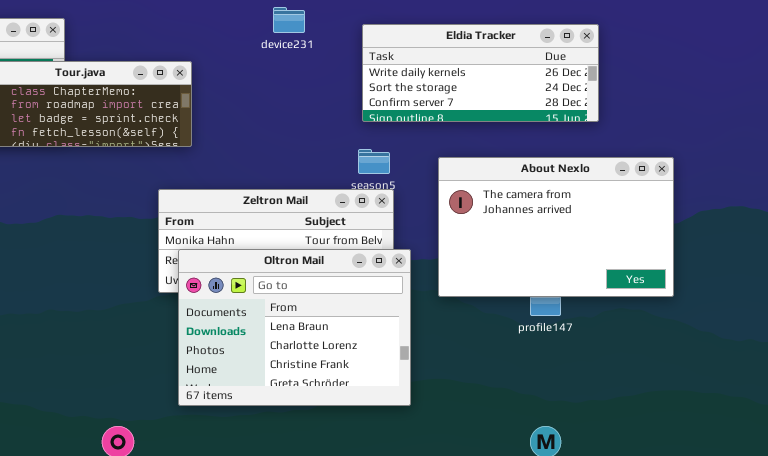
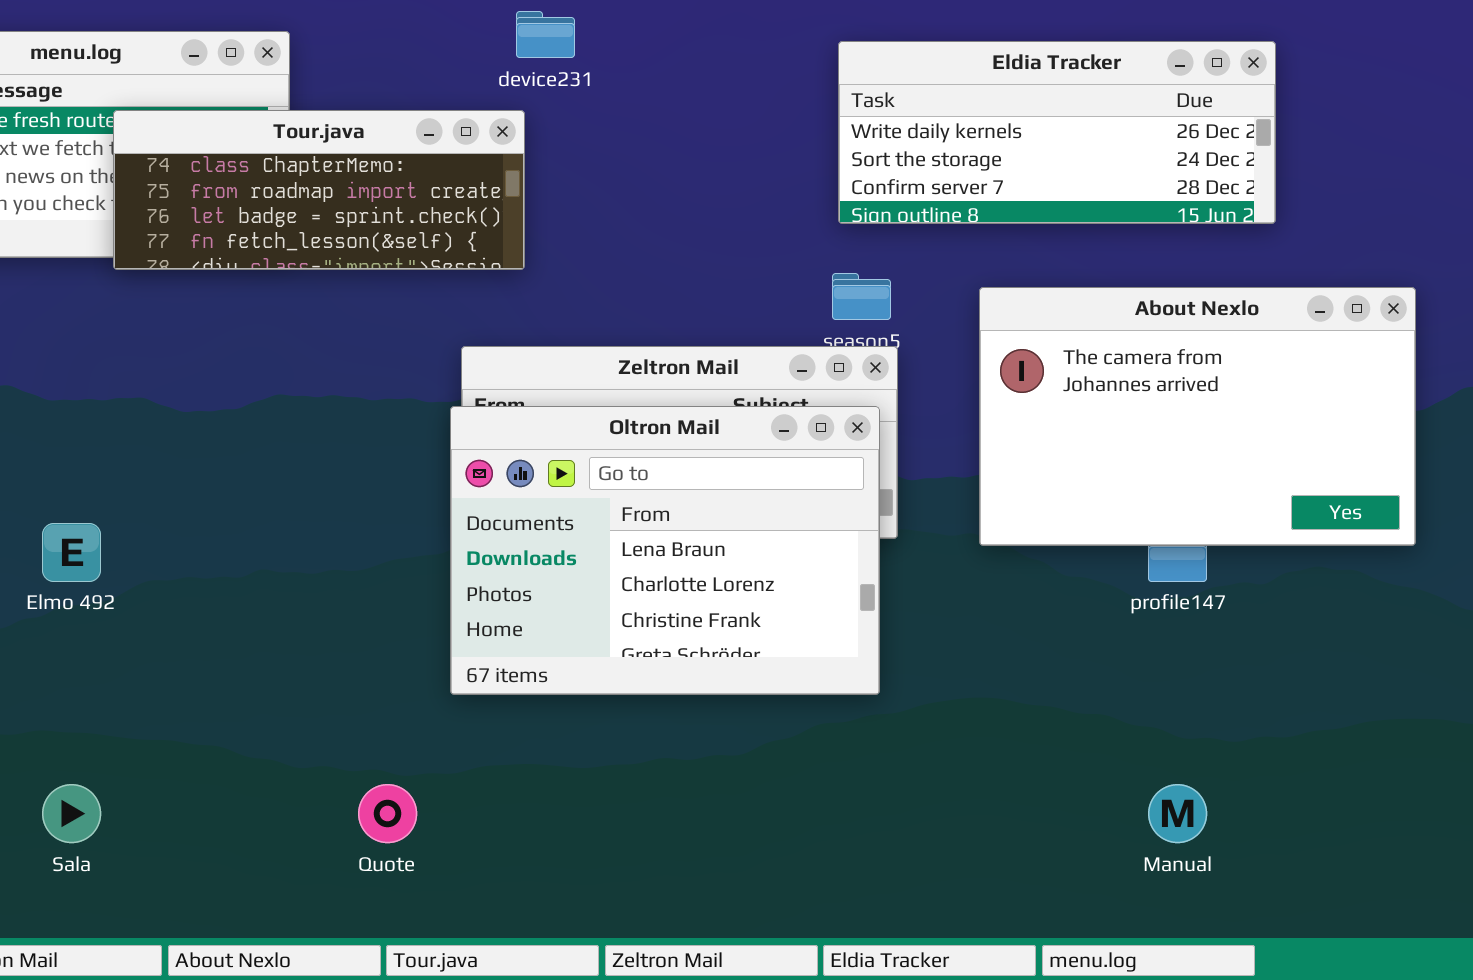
device231: [273,7,305,33] -> [516,11,575,58], moved
Oltron Mail: [178,249,411,406] -> [450,406,880,695], moved

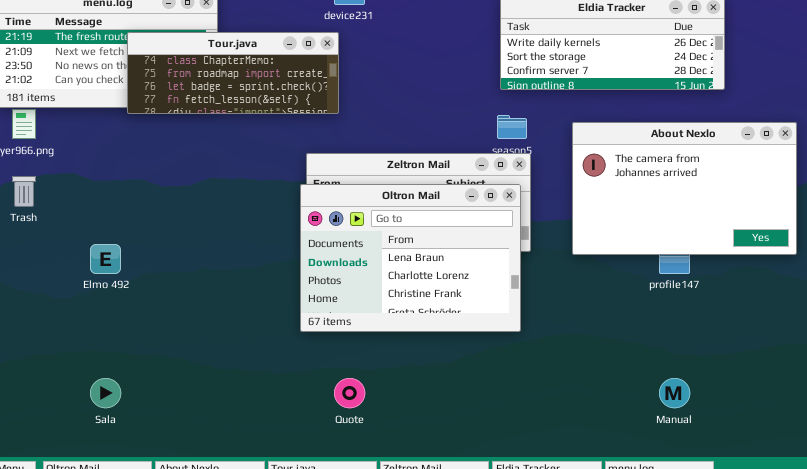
Quote: [358,784,417,843] -> [334,378,365,408], moved

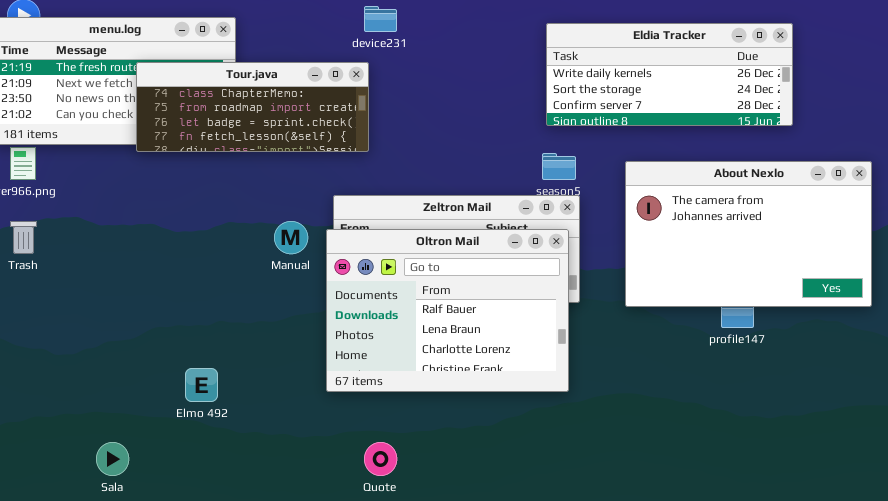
Oltron Mail: [300,184,521,332] -> [326,229,569,392], scrolled up 1 row
Elmo 492: [90,244,121,274] -> [185,368,218,402], moved
Manual: [659,378,690,408] -> [274,221,308,254], moved

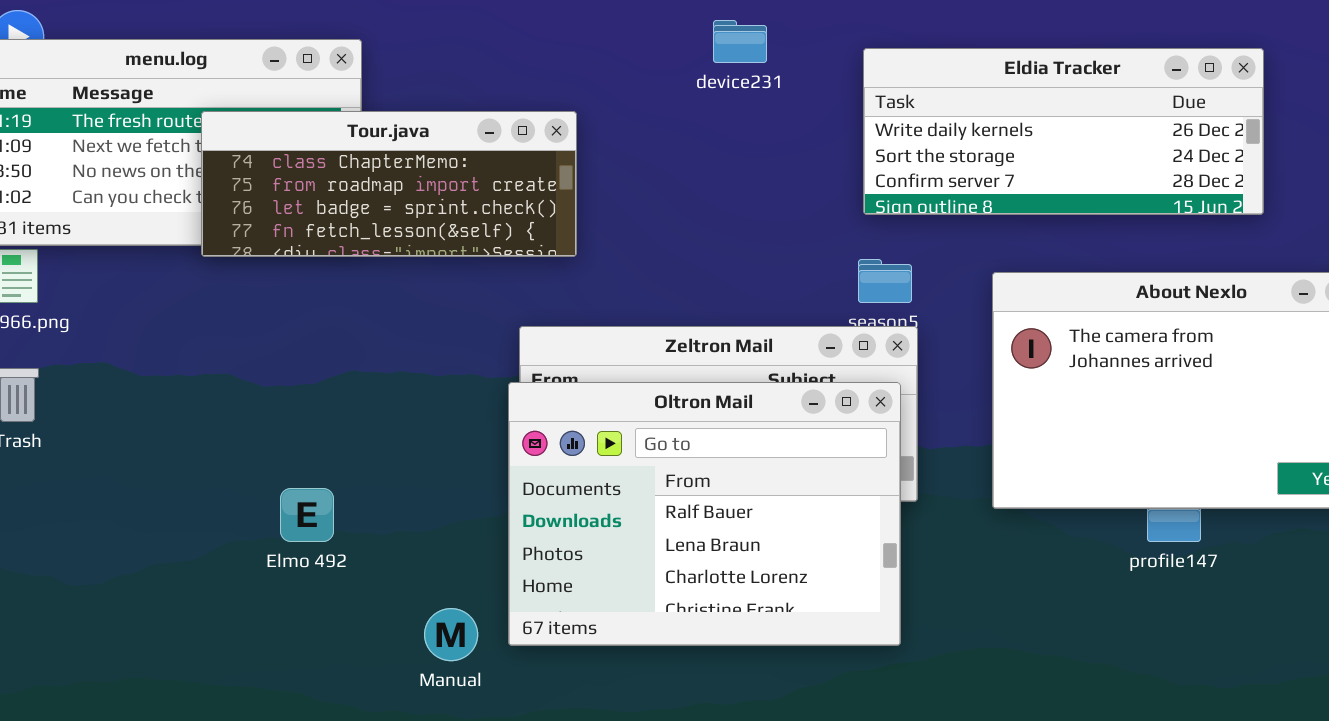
device231: [364,6,397,32] -> [713,20,767,63], moved
Manual: [274,221,308,254] -> [424,608,478,661], moved
Elmo 492: [185,368,218,402] -> [280,488,334,542], moved

